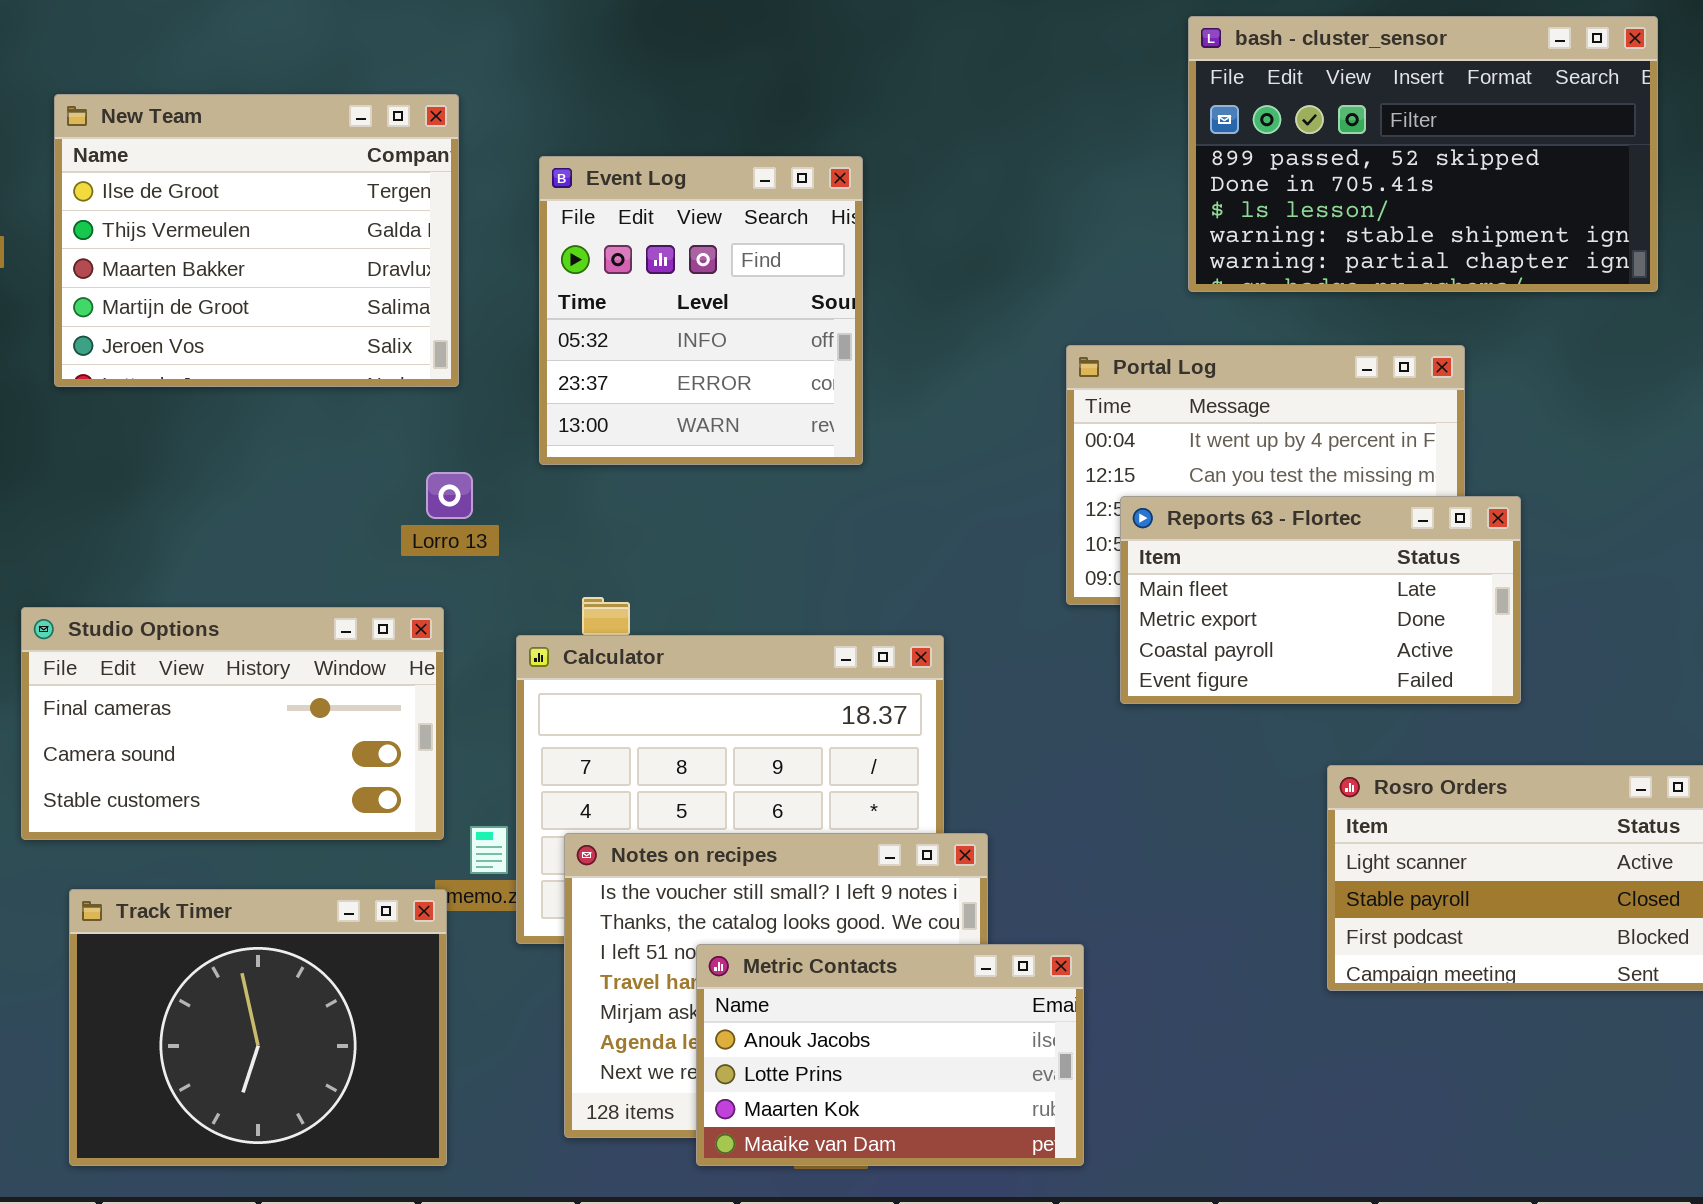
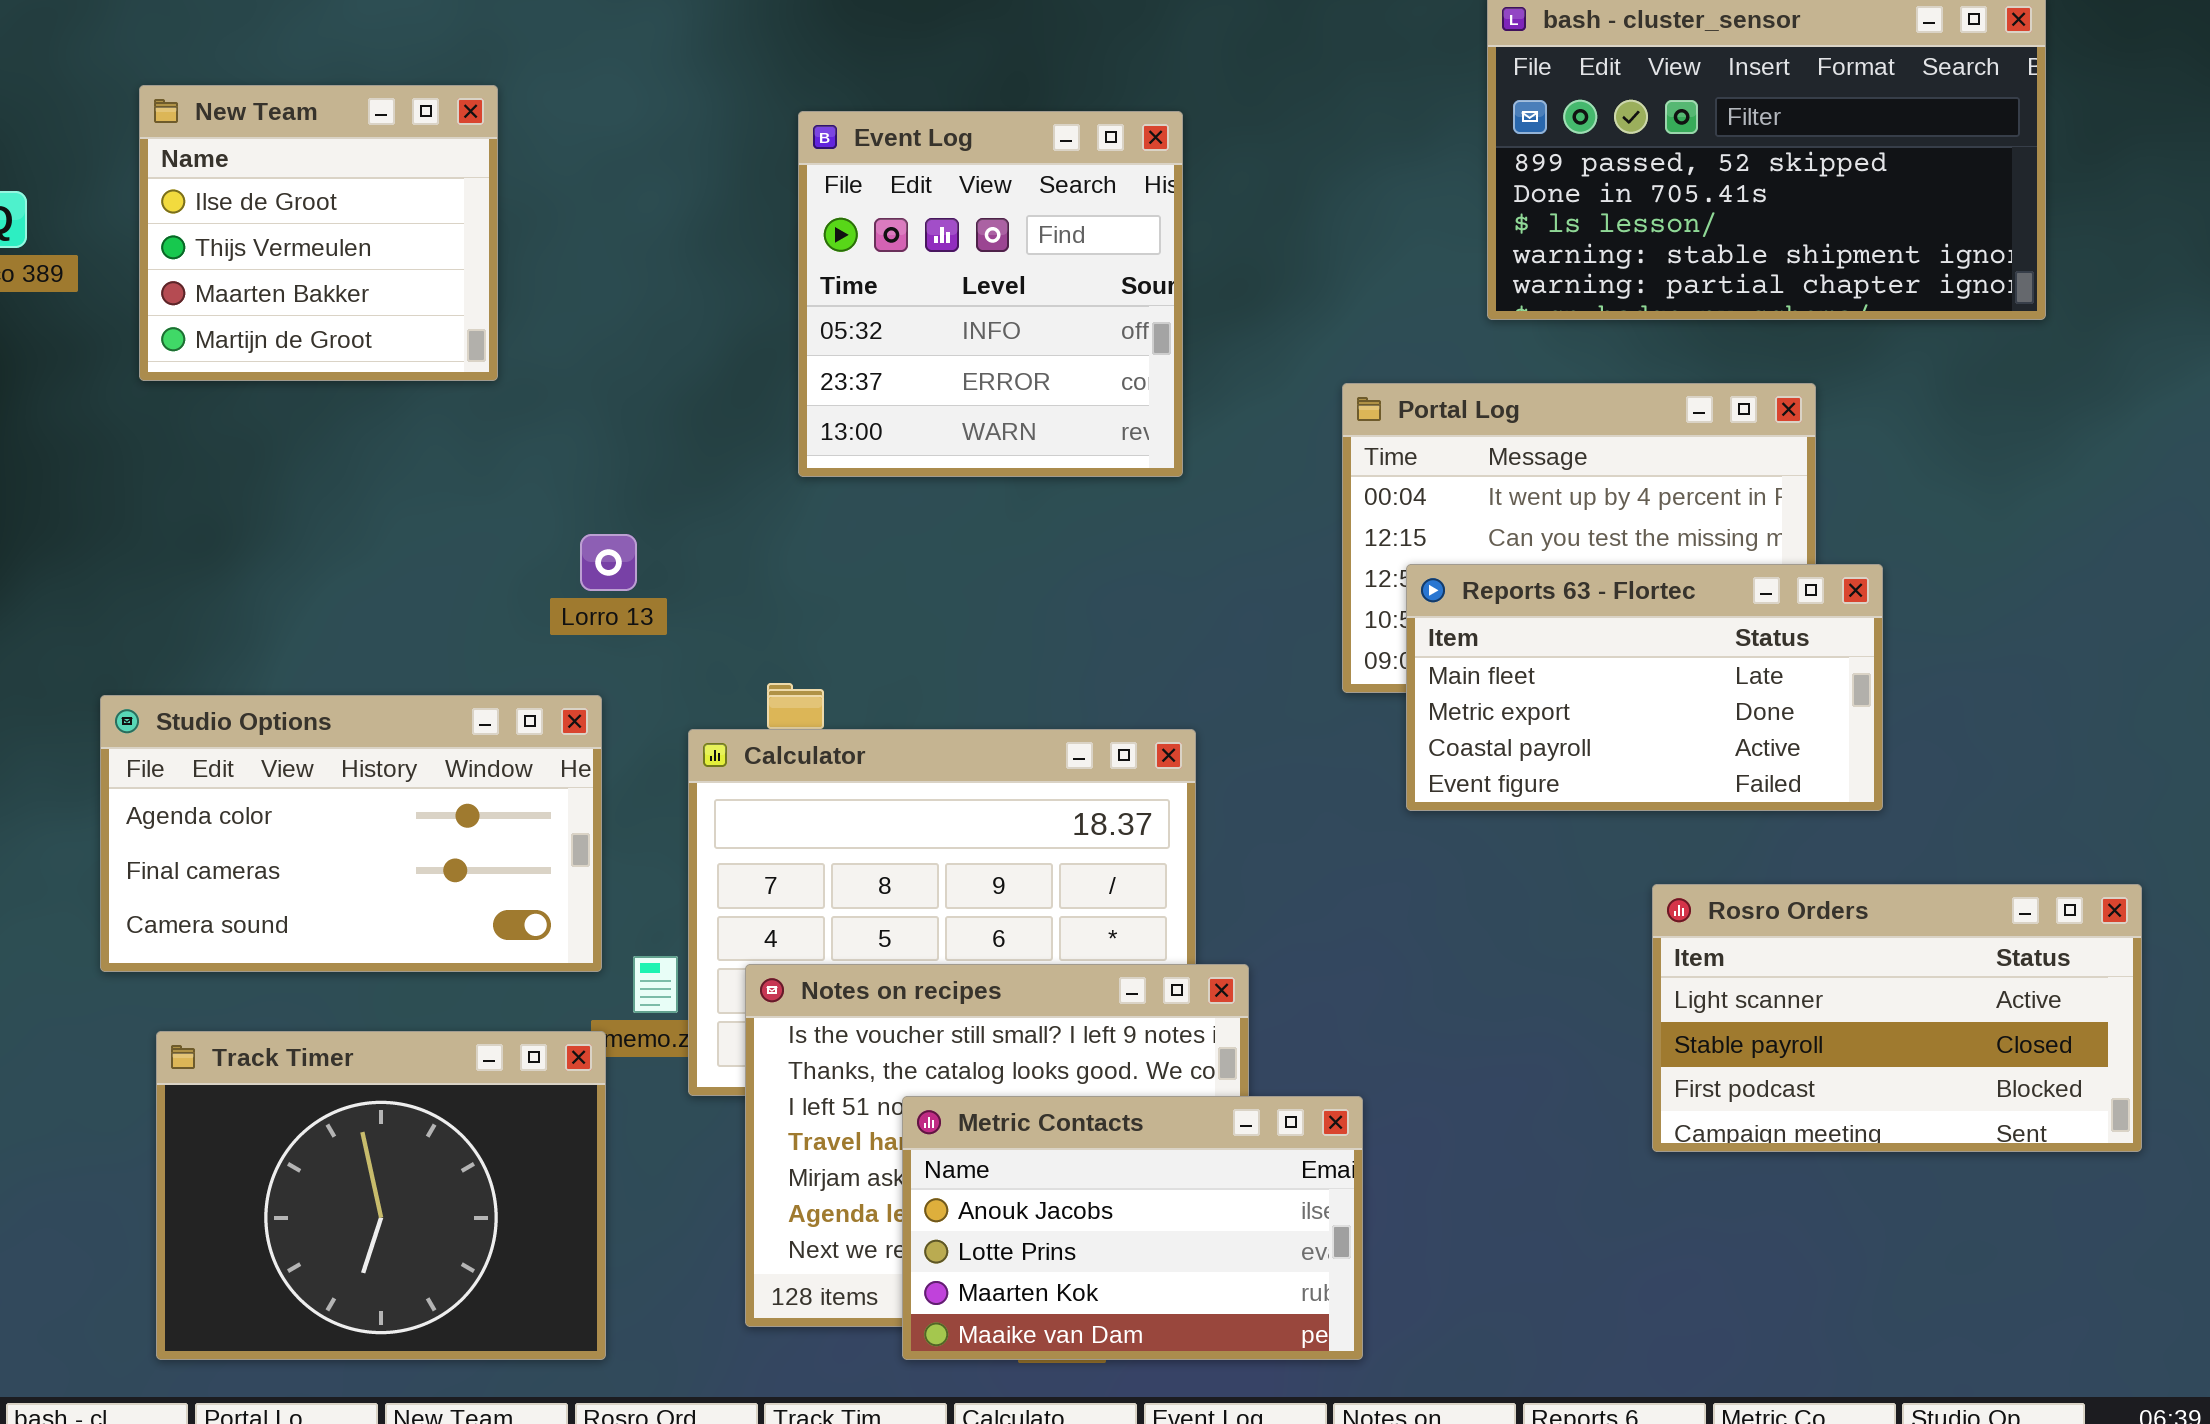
New Team: [54,94,459,387] -> [139,85,498,381], resized
Event Log: [539,156,863,465] -> [798,111,1183,477], moved
Studio Options: [21,607,444,840] -> [100,695,602,972], scrolled up 1 row

